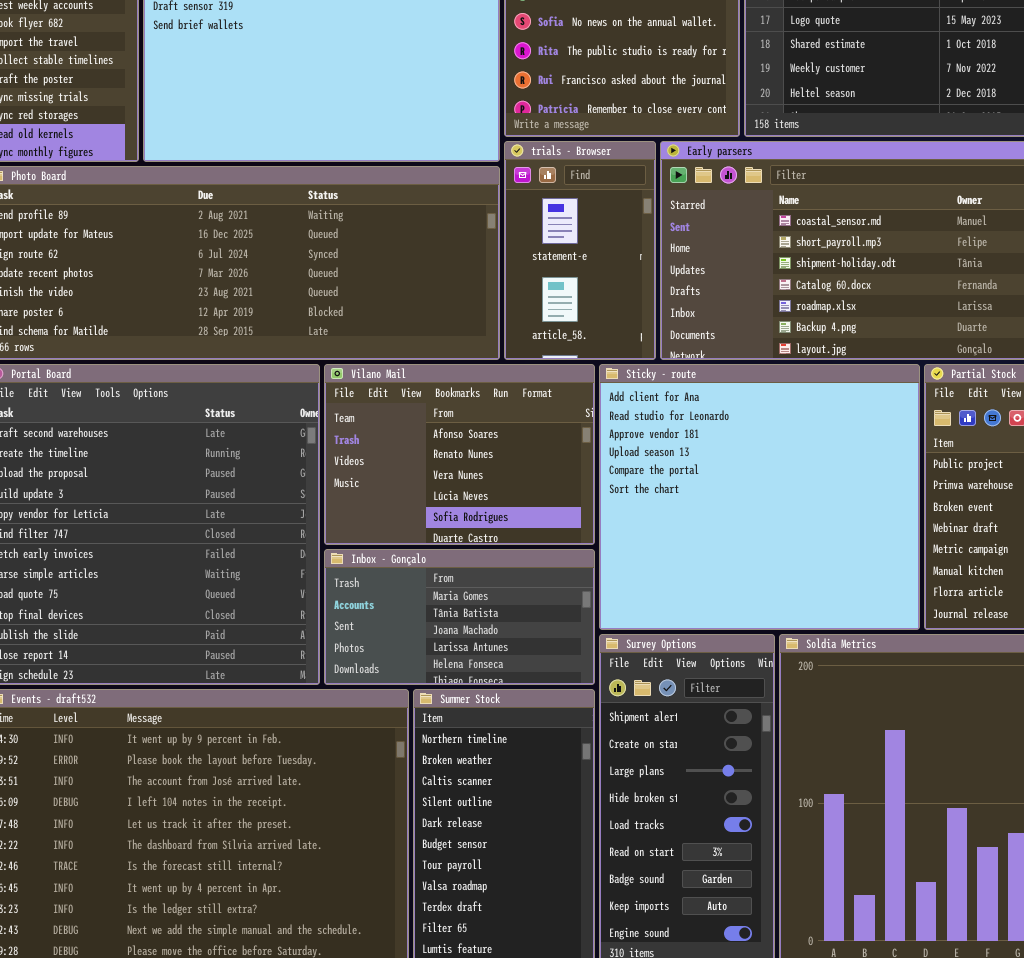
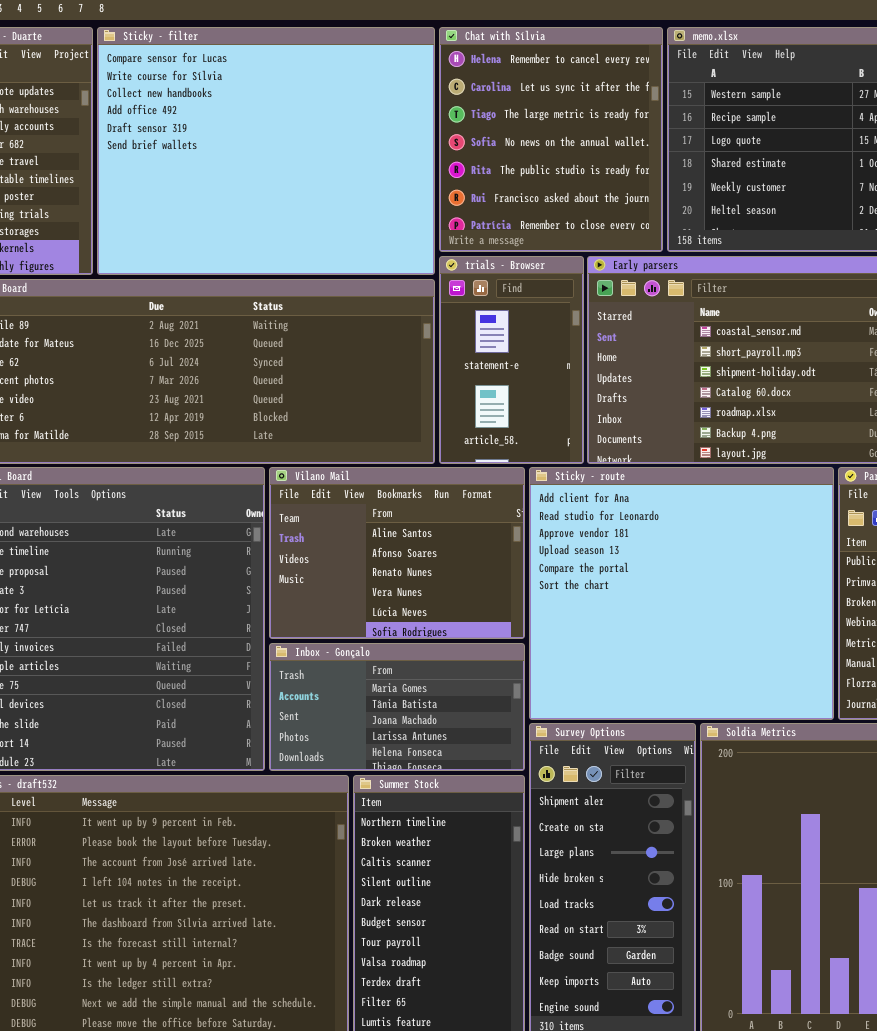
Vilano Mail: [324,364,595,545] -> [269,467,525,639], scrolled up 1 row

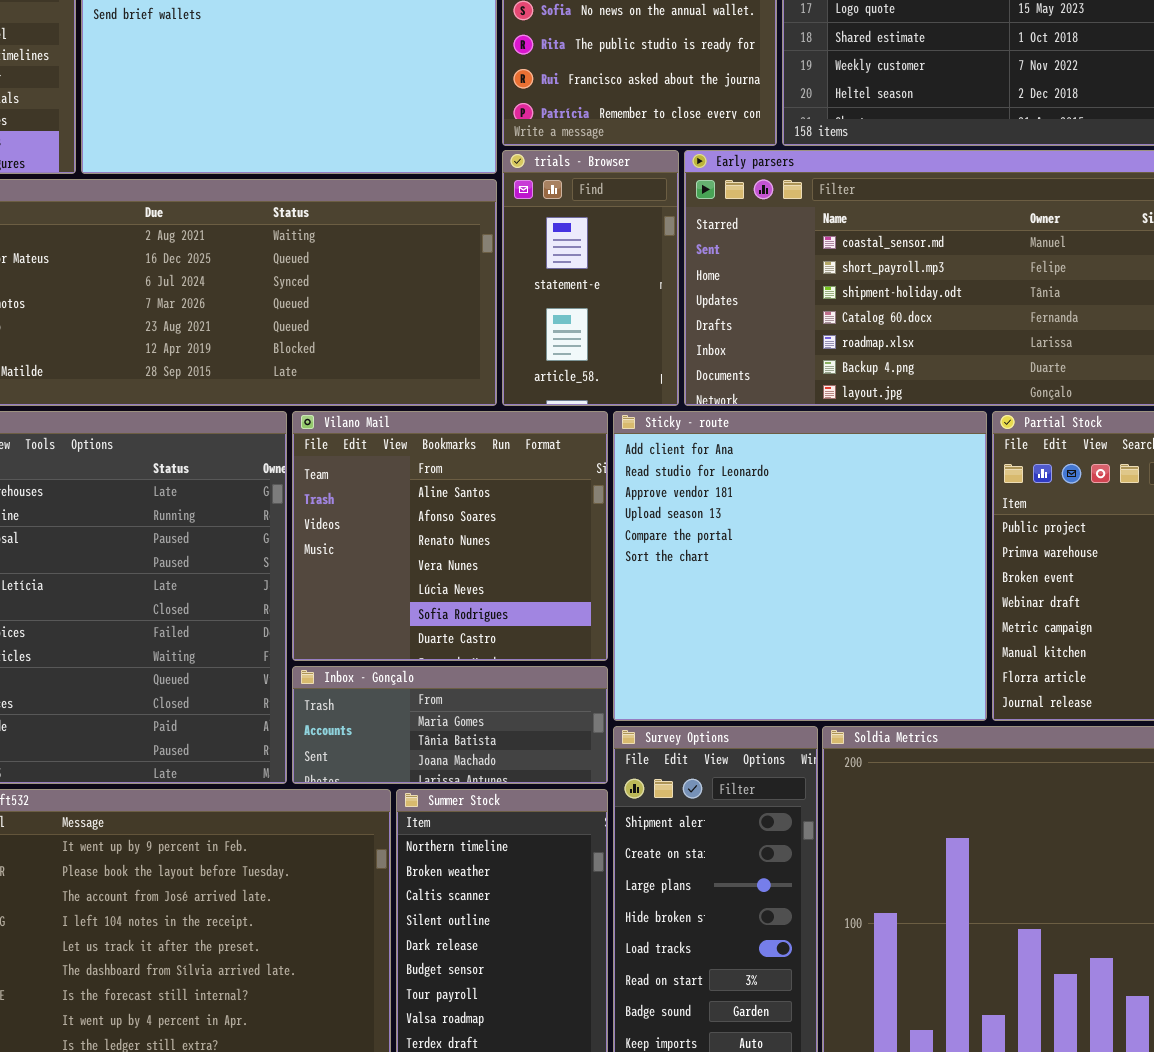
Vilano Mail: [269,467,525,639] -> [292,411,608,661], resized
Inbox - Gonçalo: [269,643,525,771] -> [292,666,608,784], resized

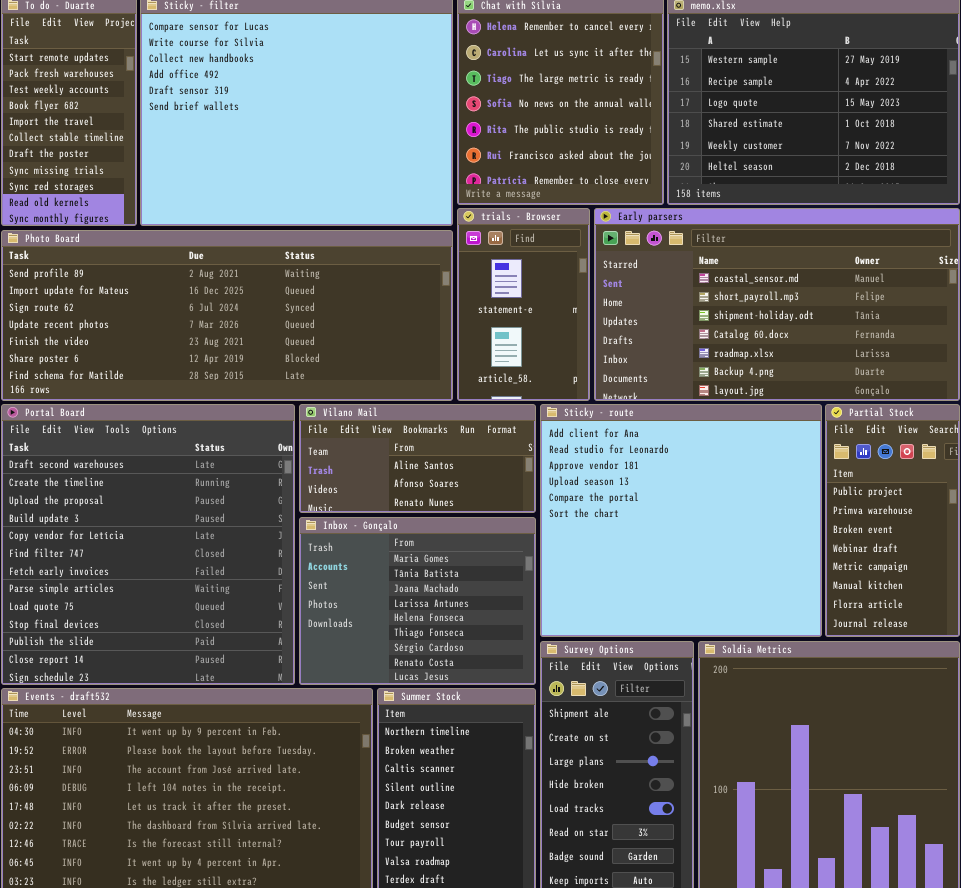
Vilano Mail: [292,411,608,661] -> [299,404,536,513], resized
Inbox - Gonçalo: [292,666,608,784] -> [299,517,536,685], resized

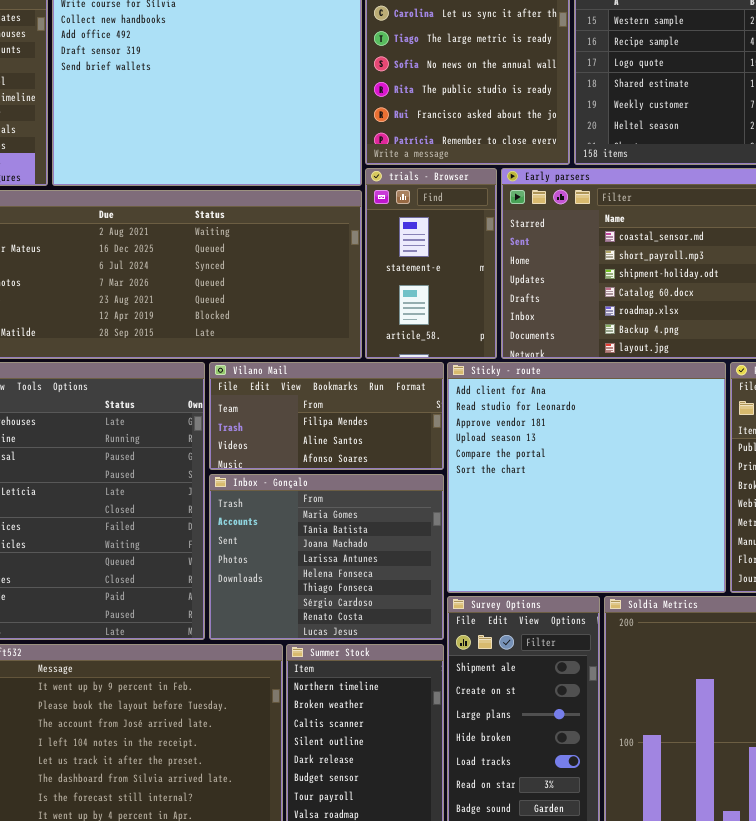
Vilano Mail: [299,404,536,513] -> [209,362,444,470], scrolled up 1 row

